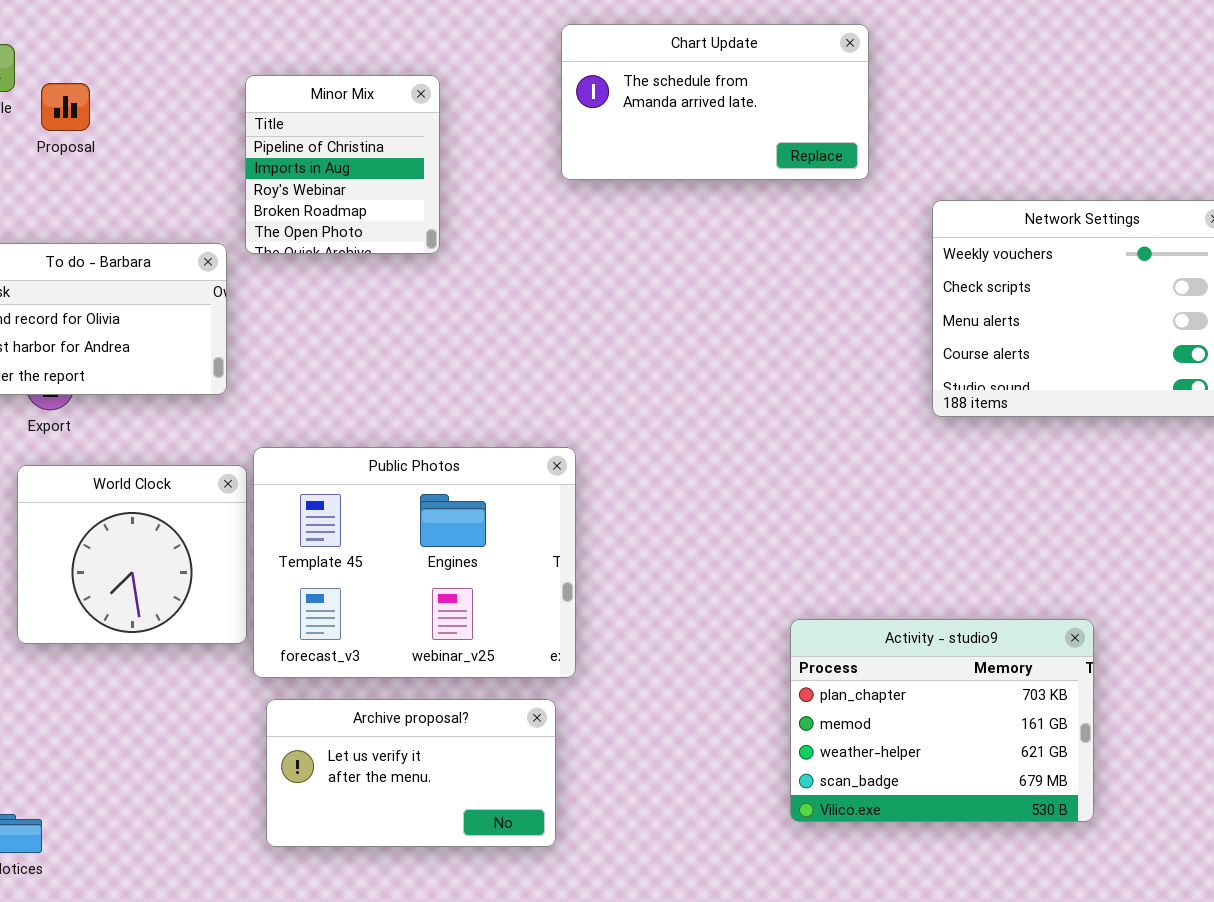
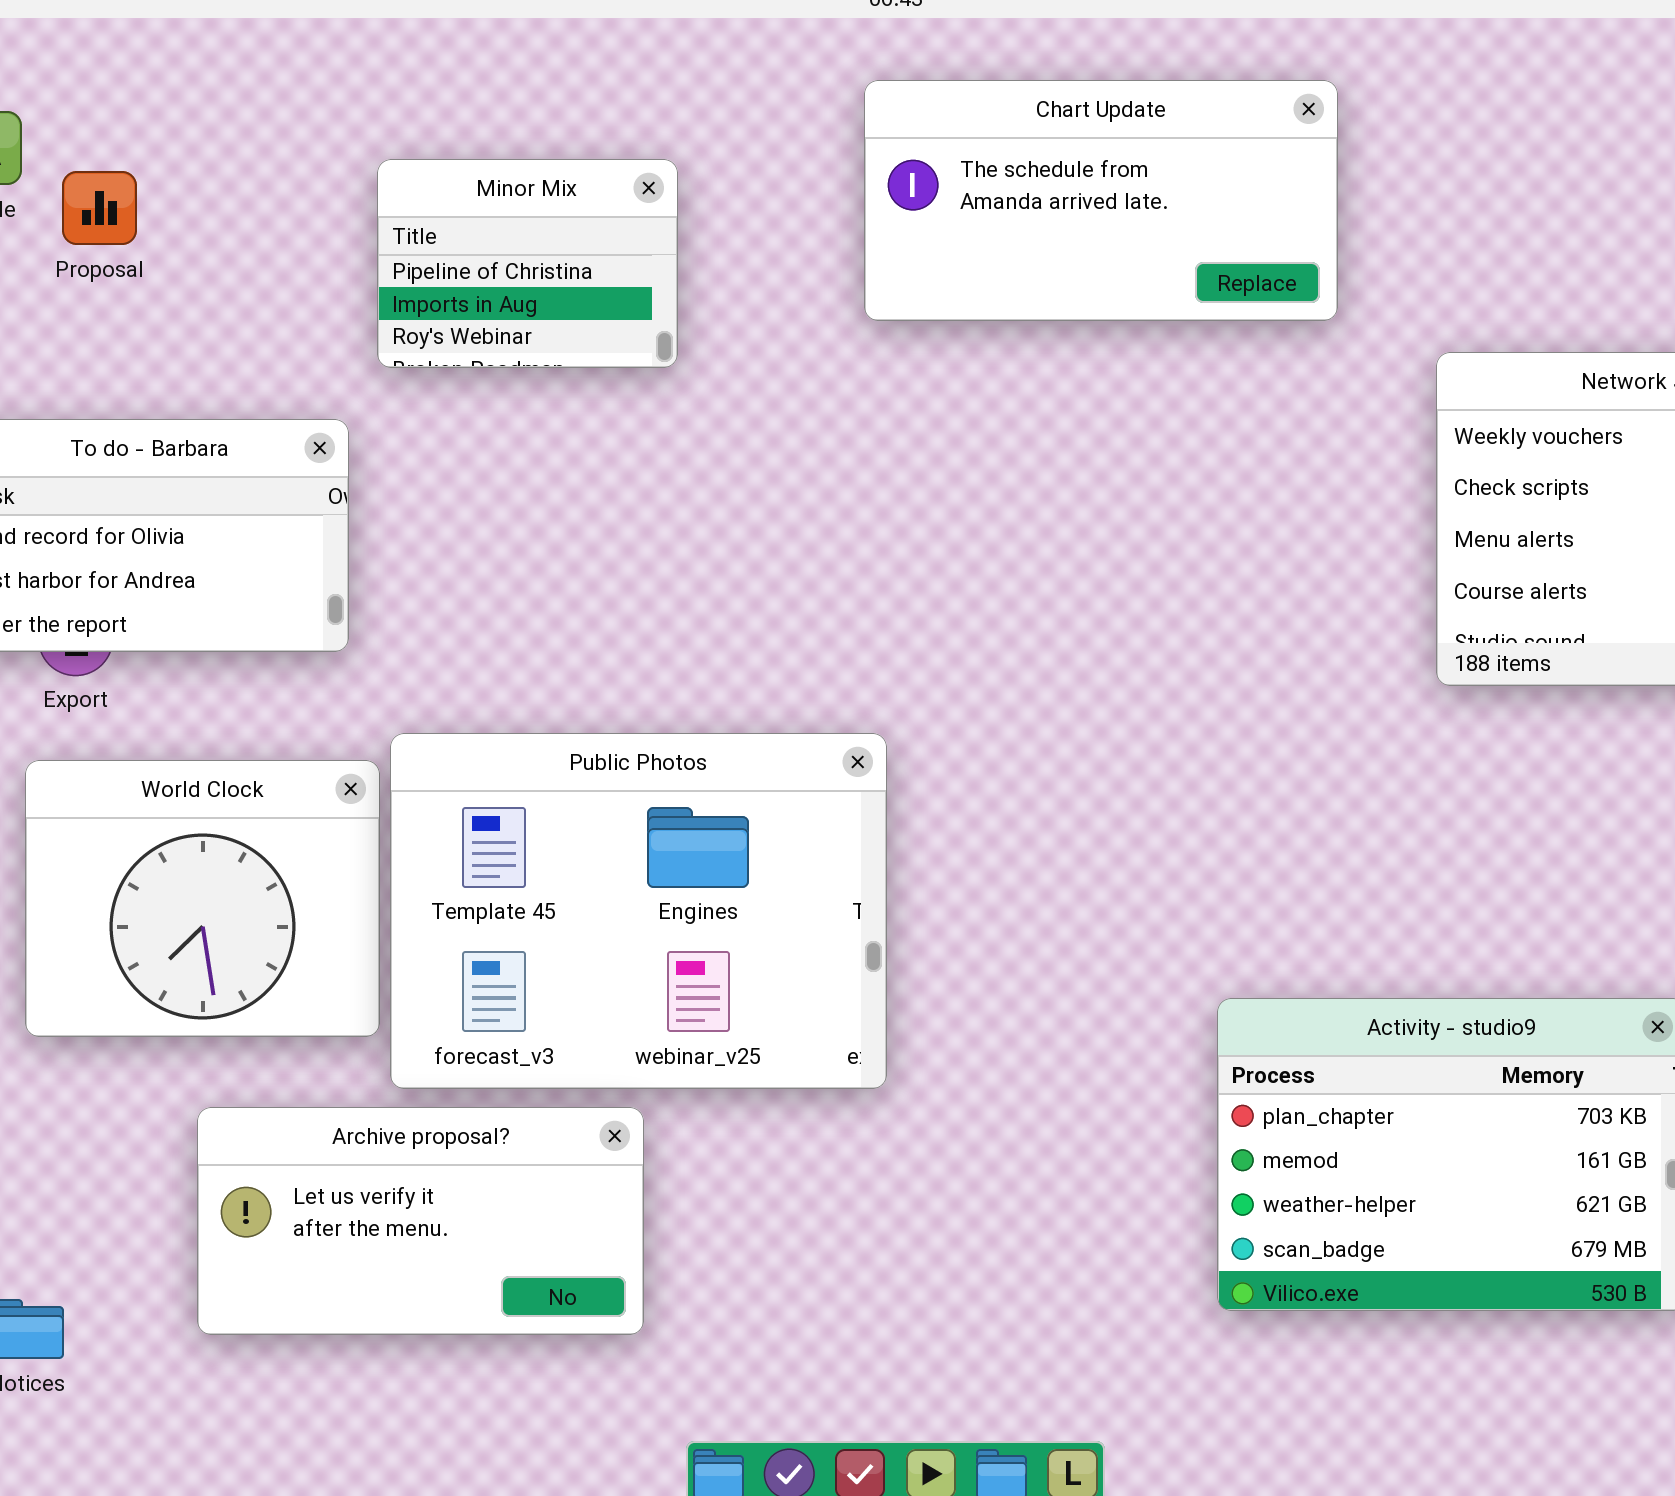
Minor Mix: [245,75,440,254] -> [377,159,678,368], resized
Archive proposal?: [266,699,556,847] -> [197,1107,644,1335], moved

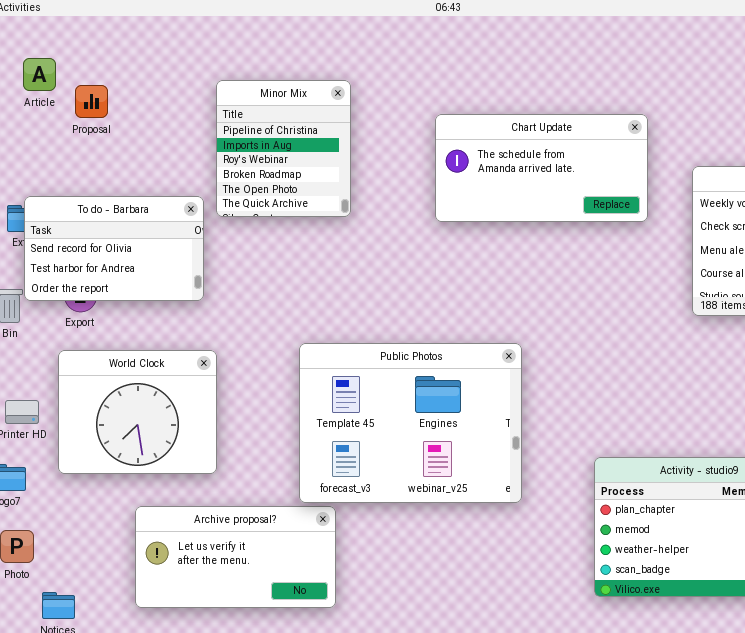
Chart Update: [864,80,1338,321] -> [435,114,648,222], moved
Minor Mix: [377,159,678,368] -> [216,80,351,217], resized
Public Photos: [390,733,887,1089] -> [299,343,522,503], moved

